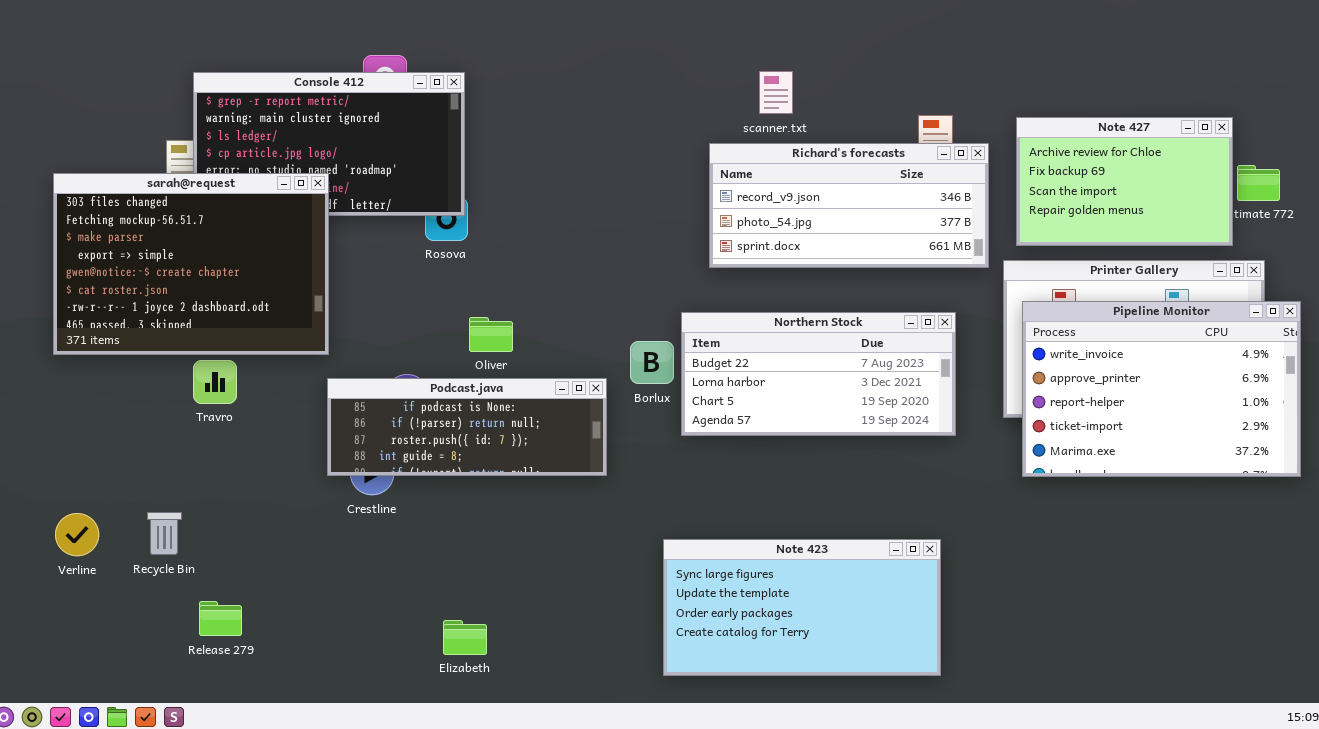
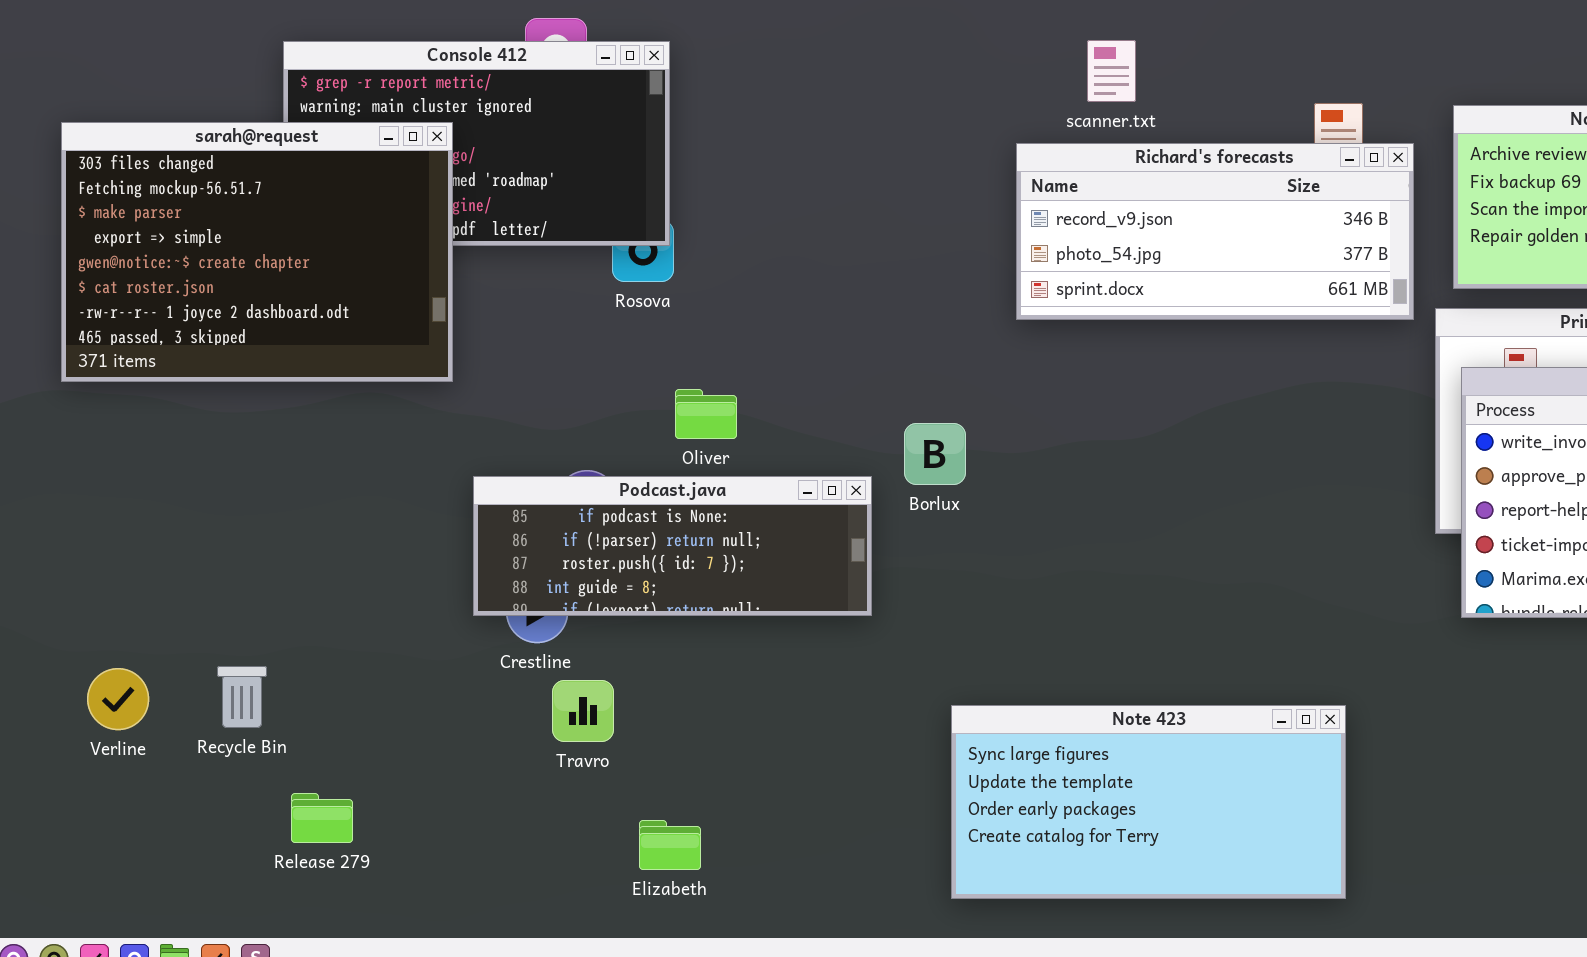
sarah@request: [53,173,329,355] -> [61,122,453,382], moved
Northern Stock: [681,312,956,436] -> none, closed
Travro: [193,360,237,404] -> [552,680,614,742], moved

